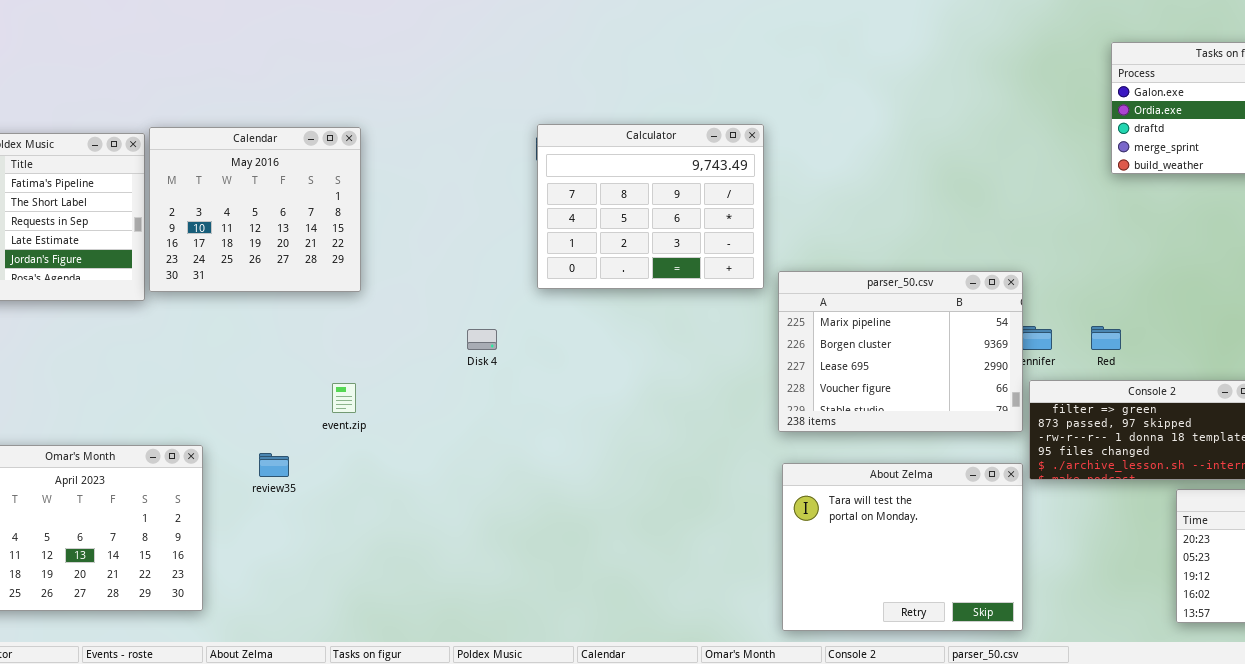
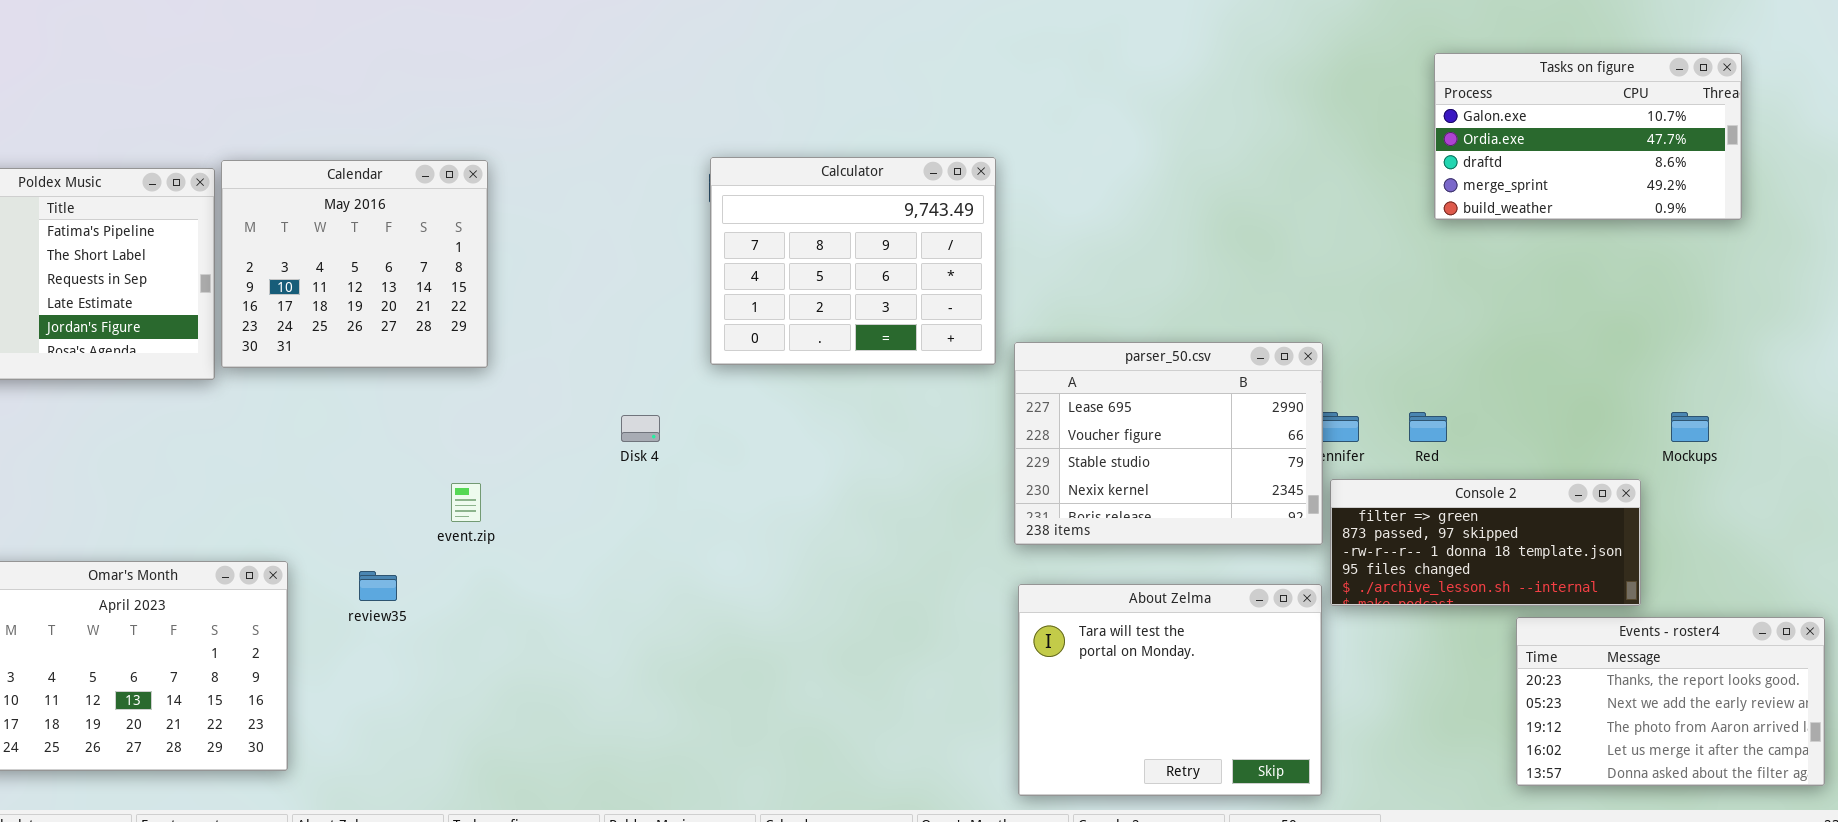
parser_50.csv: [778,271,1023,432] -> [1014,342,1323,545], scrolled down 2 rows

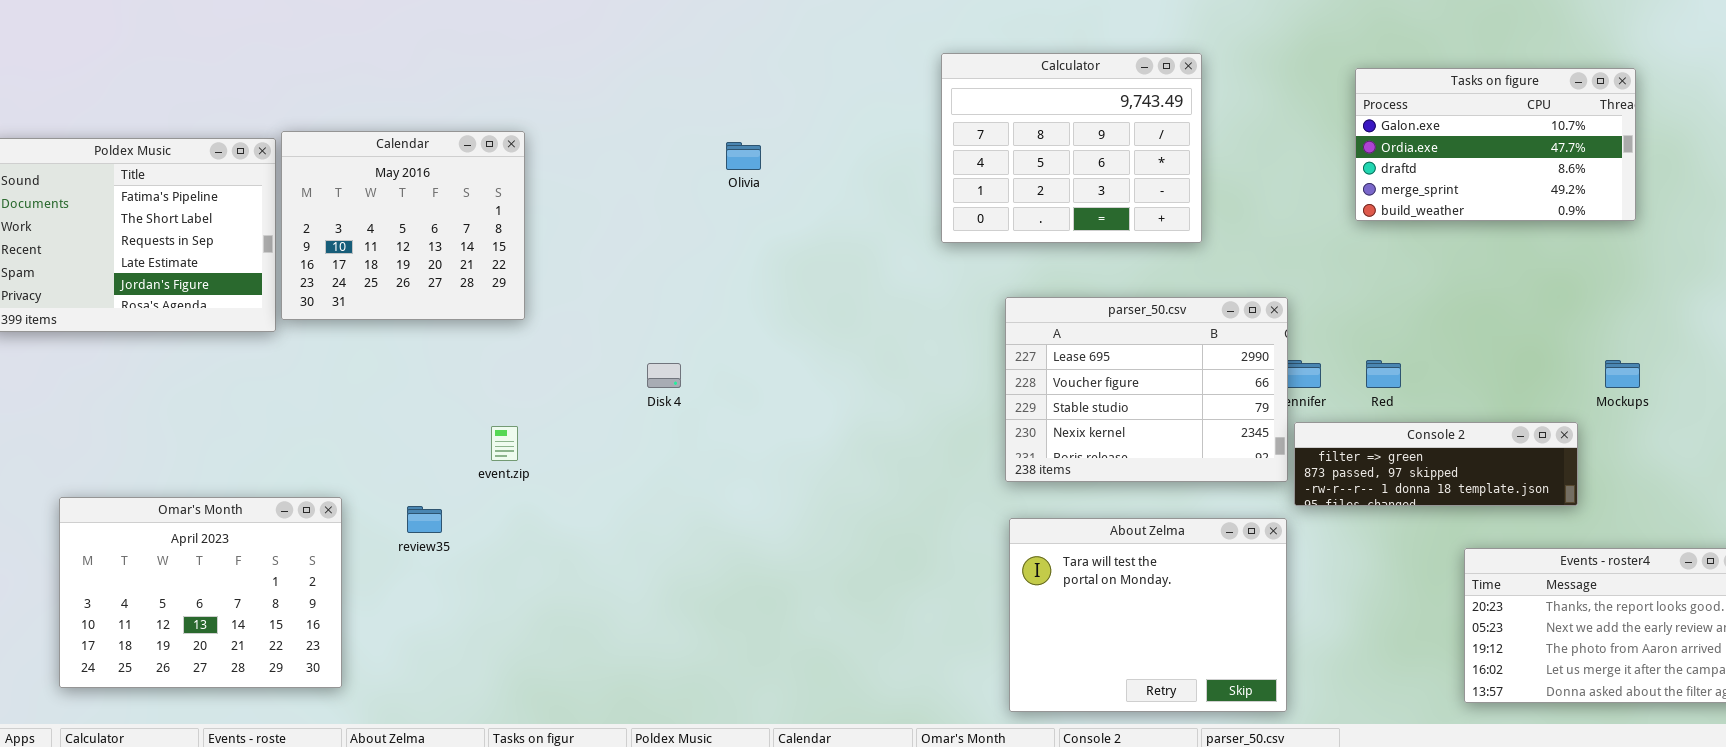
Tasks on figure: [1434,53,1742,220] -> [1355,68,1636,221], moved
Calculator: [710,157,996,365] -> [941,53,1202,243], moved
Console 2: [1330,479,1641,606] -> [1294,422,1578,506], resized

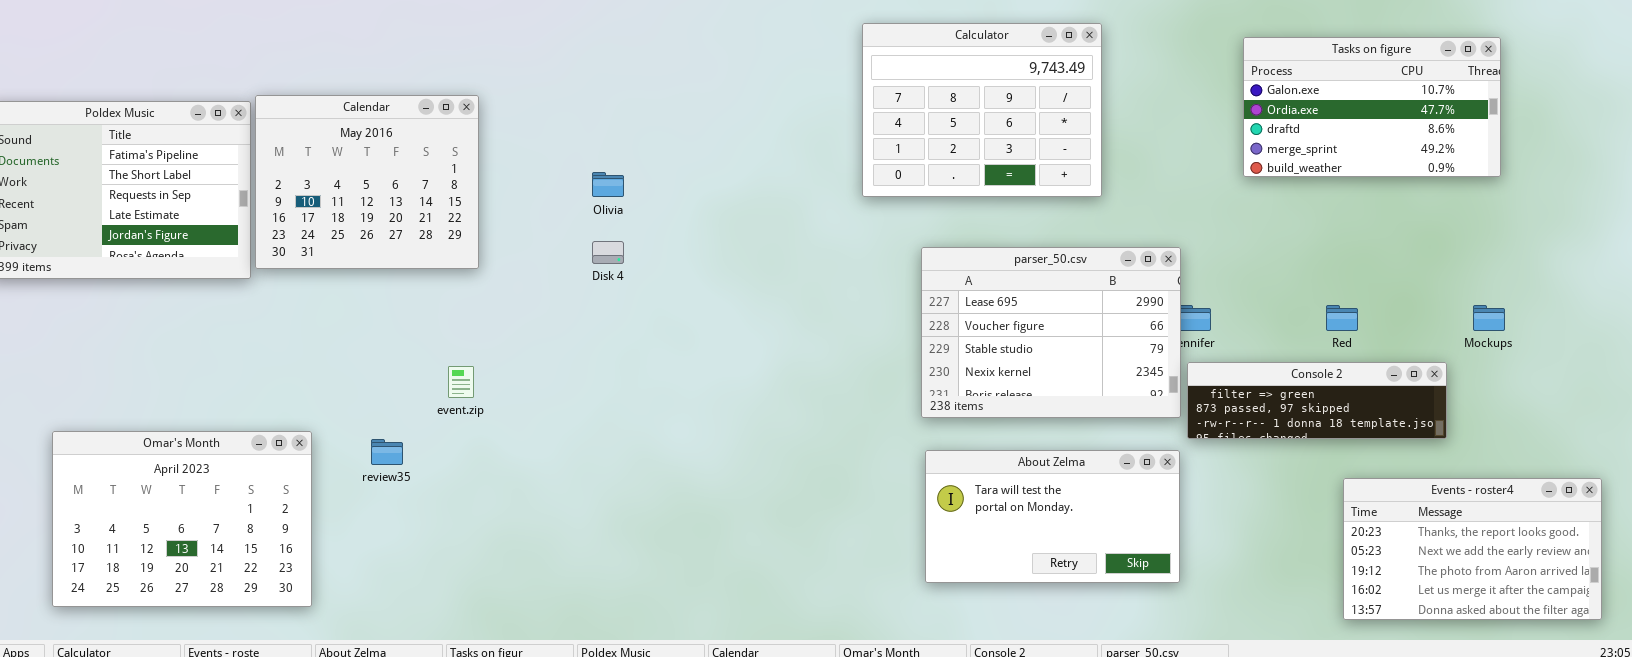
Olivia: [726,142,761,170] -> [592,172,624,197], moved
Red: [1366,360,1401,388] -> [1326,305,1358,331], moved
Disk 4: [647,363,681,388] -> [592,241,624,264], moved
About Zelma: [1009,518,1287,712] -> [925,450,1180,583], resized

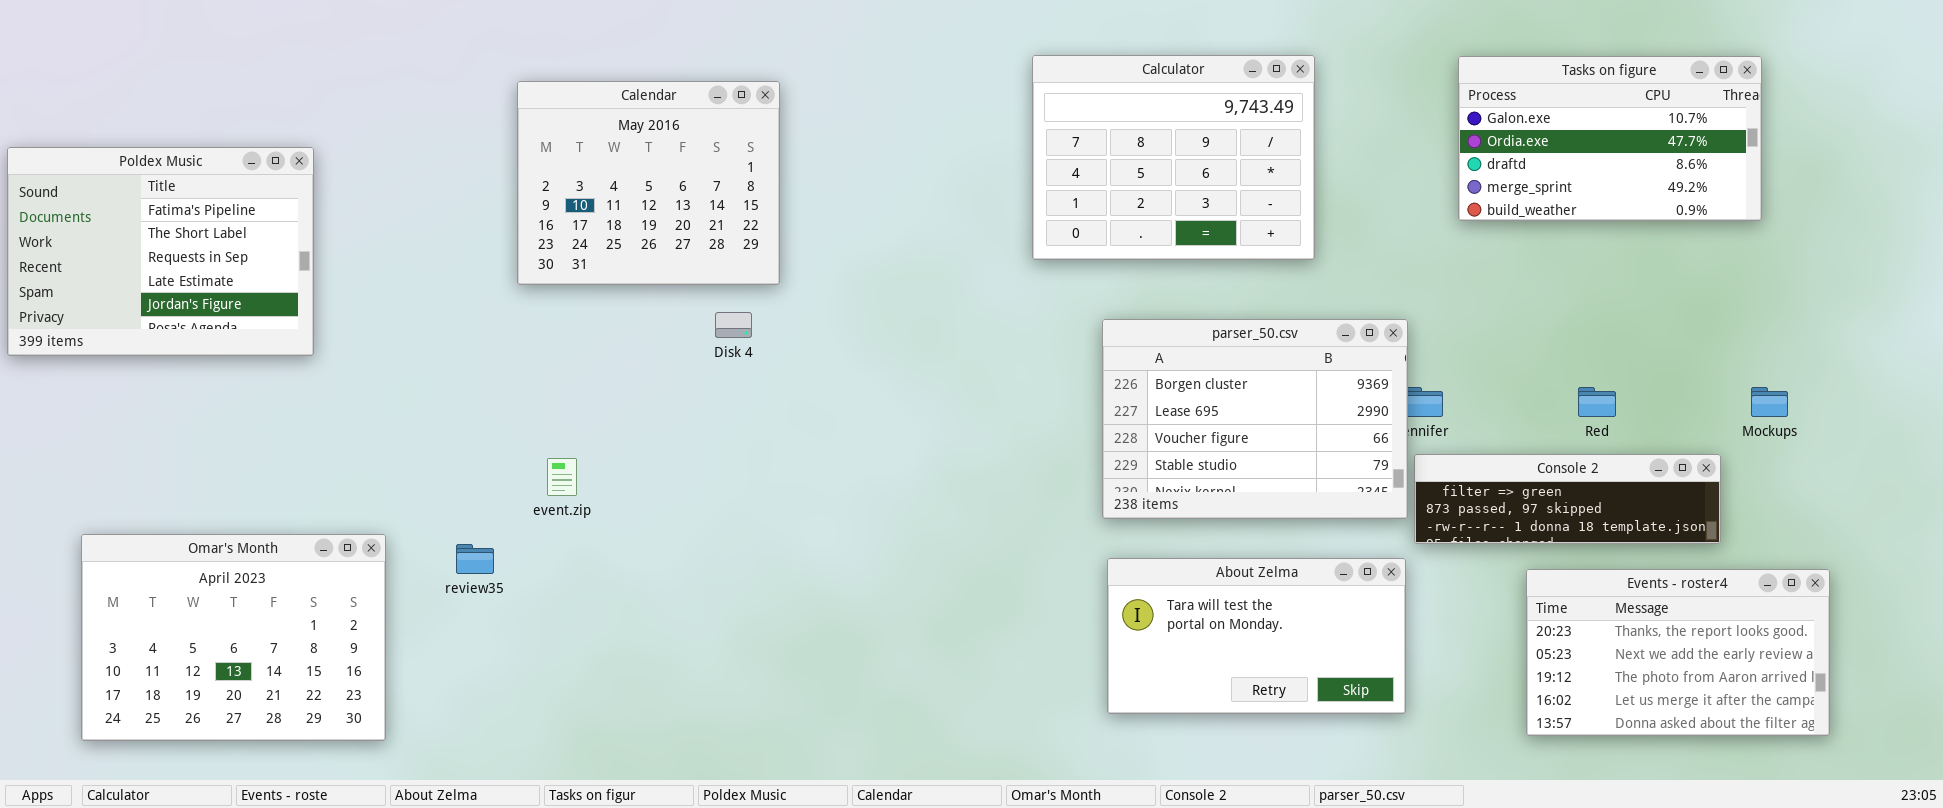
Tasks on figure: [1243,37,1501,177] -> [1458,56,1762,221], moved
Calendar: [255,95,479,269] -> [517,81,780,285], moved
parser_50.csv: [921,247,1181,418] -> [1102,319,1408,519], scrolled up 1 row
Events - roster4: [1343,478,1602,620] -> [1526,569,1830,736], moved

